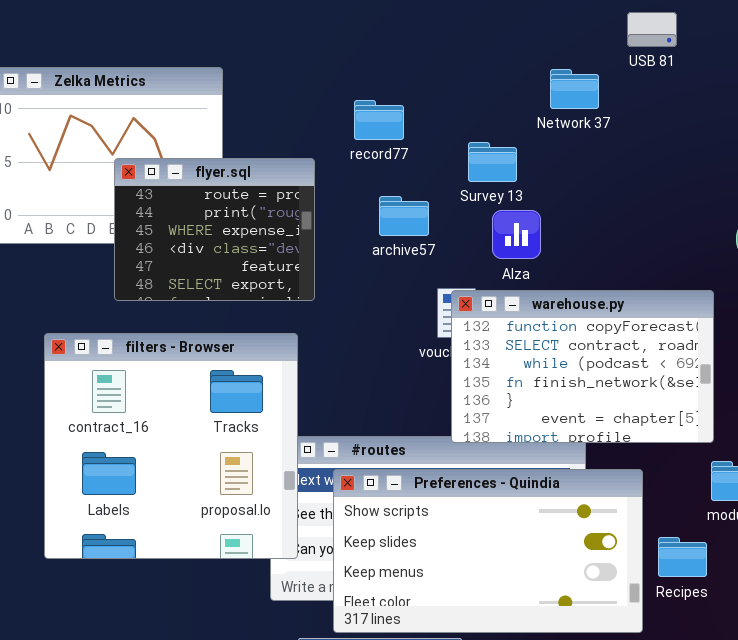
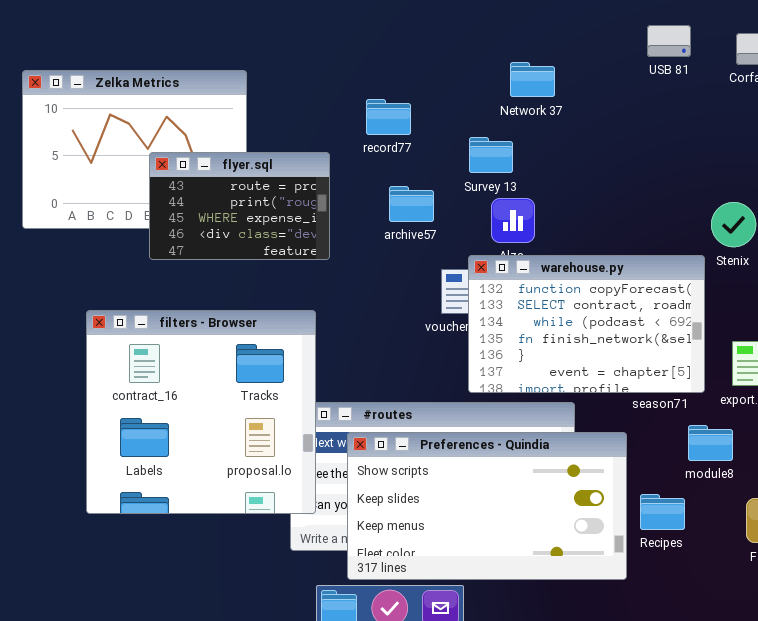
USB 81: [627,12,677,47] -> [647,25,691,57], moved
Network 37: [550,69,599,109] -> [510,62,555,97], moved
flyer.sql: [114,158,315,301] -> [149,152,330,260], resized
warehouse.py: [451,290,714,443] -> [468,255,705,393], moved

